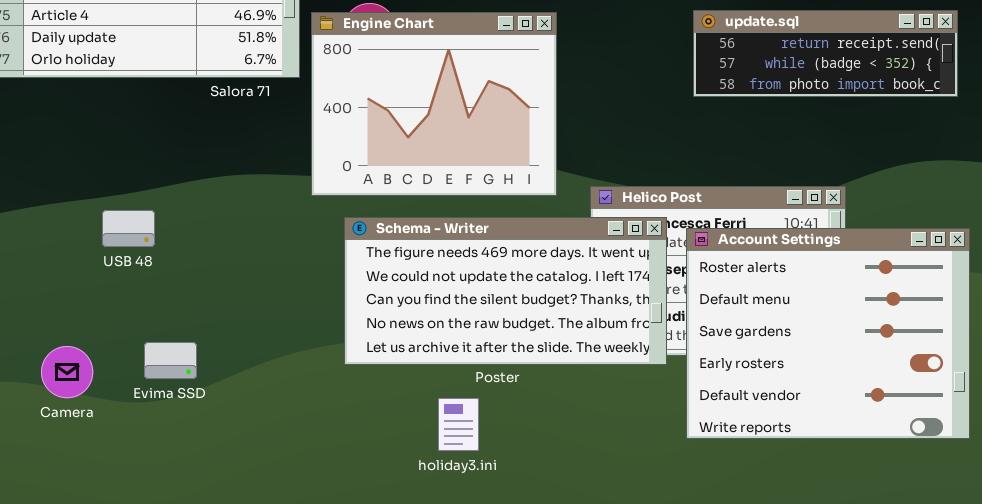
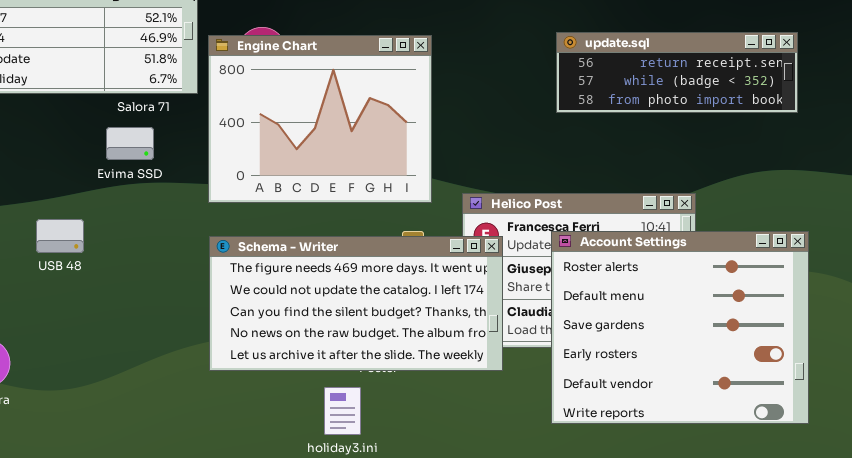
USB 48: [102,210,155,247] -> [36,219,84,253], moved
Schema - Writer: [344,217,667,365] -> [209,236,503,371], moved
Evima SSD: [144,342,197,379] -> [106,127,154,160], moved

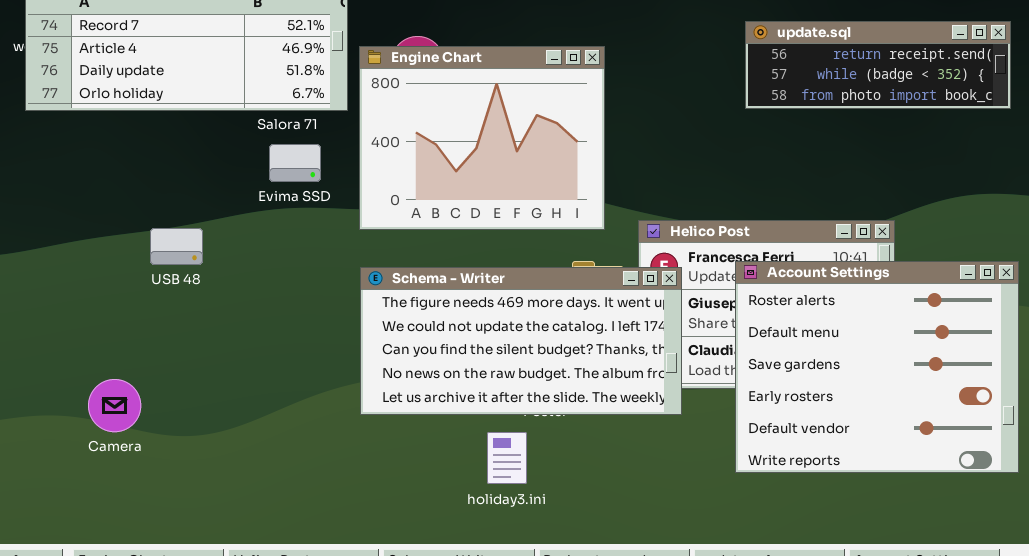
update.sql: [556,32,798,113] -> [745,21,1011,109], moved
Evima SSD: [106,127,154,160] -> [269,144,321,182], moved
USB 48: [36,219,84,253] -> [150,228,203,265], moved

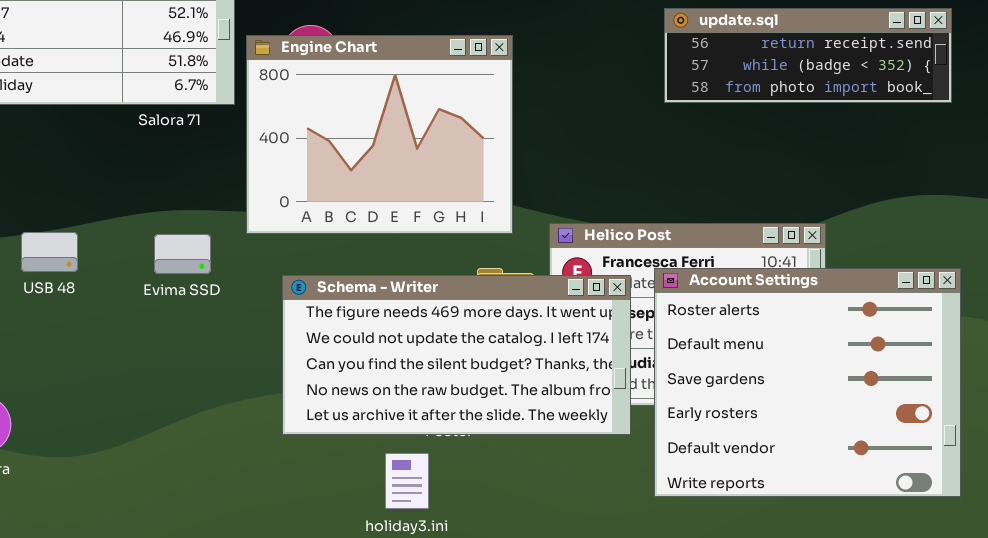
Evima SSD: [269,144,321,182] -> [154,234,211,274], moved
Schema - Writer: [360,267,682,415] -> [282,275,631,435], moved

